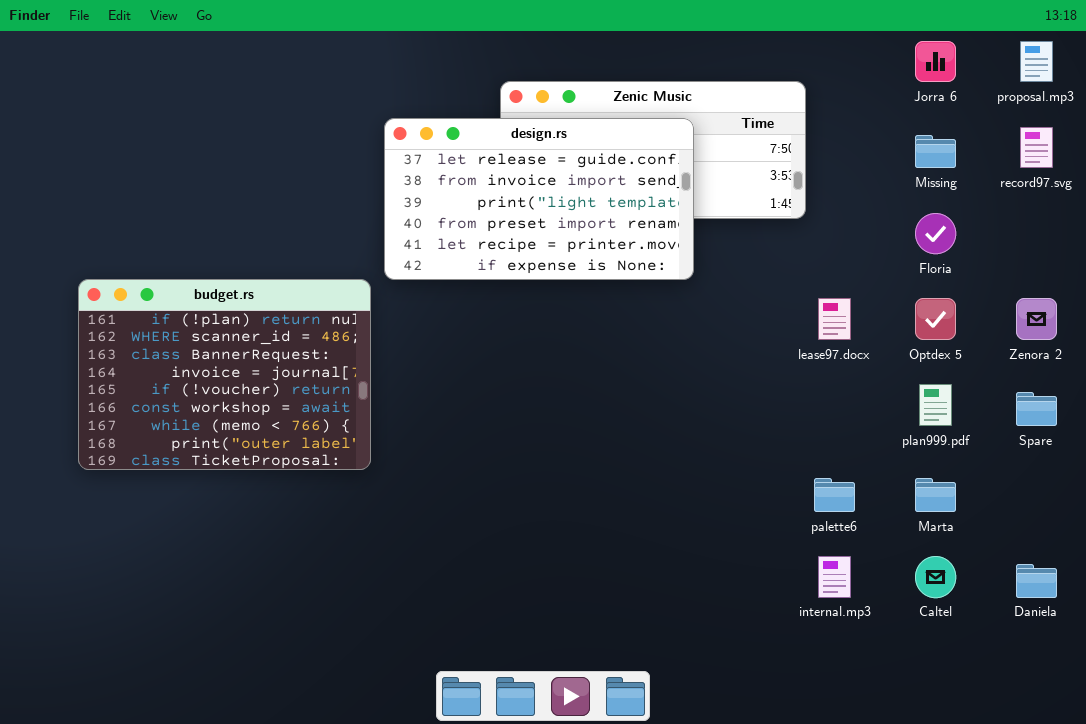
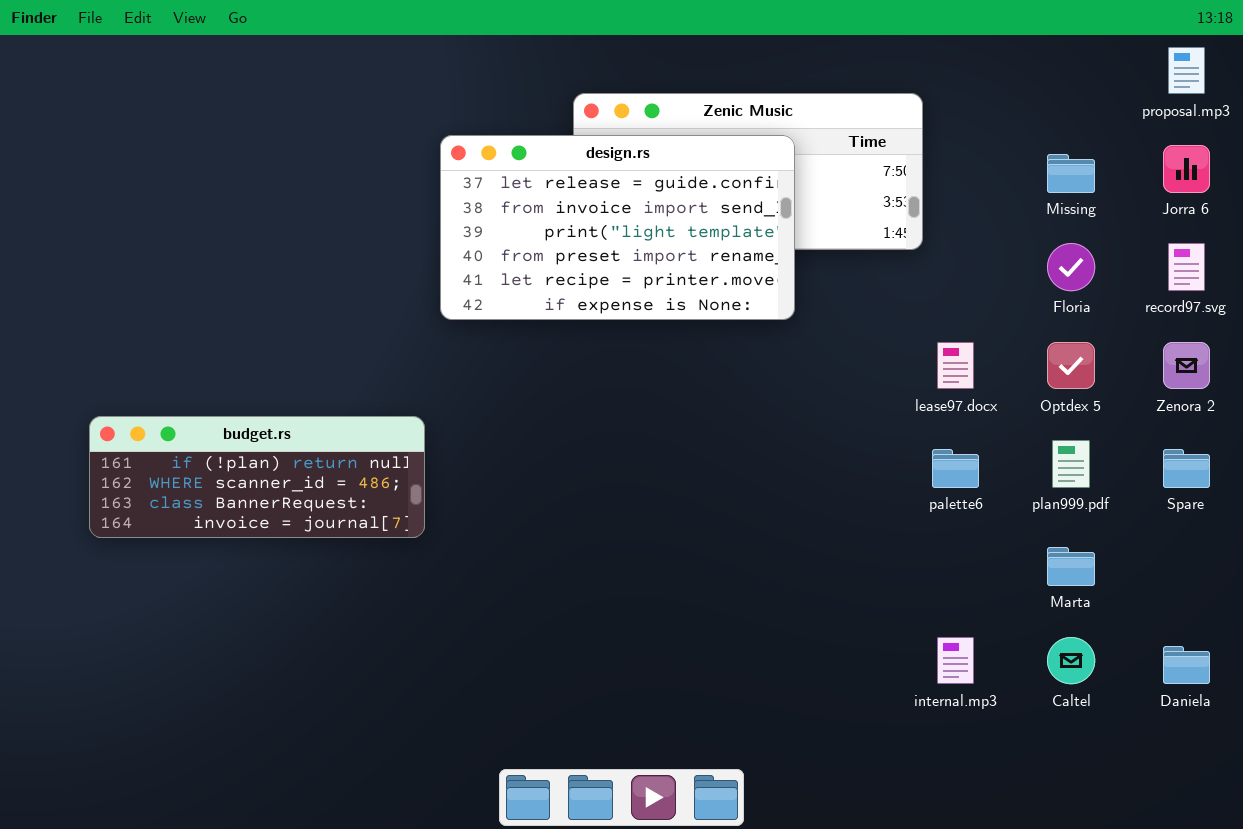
Jorra 6: [915,41,956,82] -> [1163,145,1210,193], moved
record97.svg: [1020,127,1053,168] -> [1168,243,1205,291], moved
budget.rs: [78,279,371,470] -> [89,416,425,538], resized
palette6: [814,478,855,512] -> [932,449,979,488], moved

